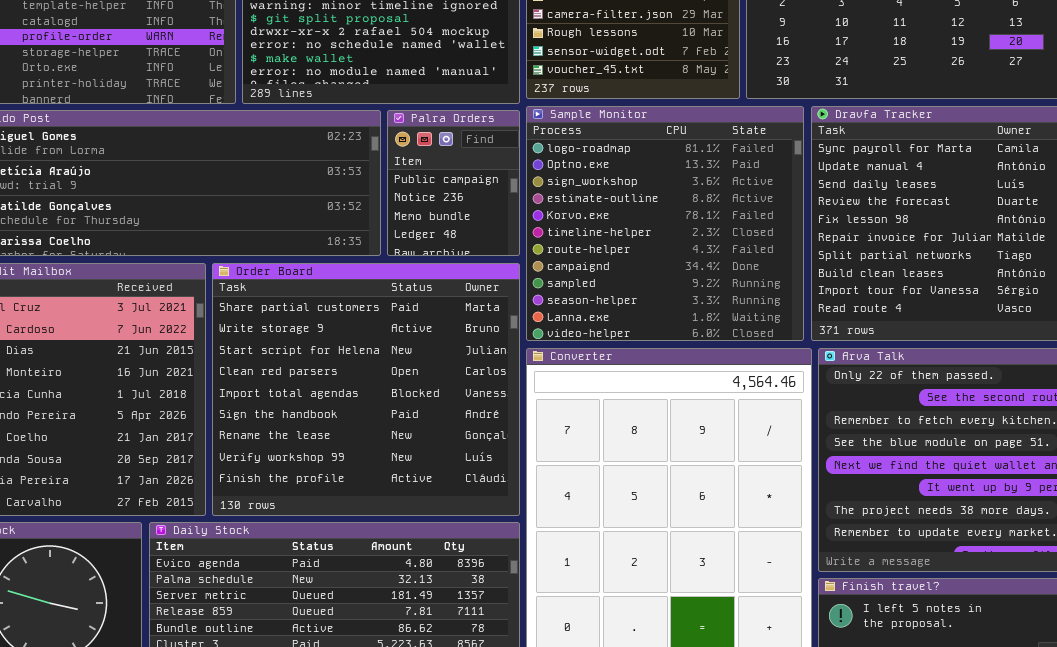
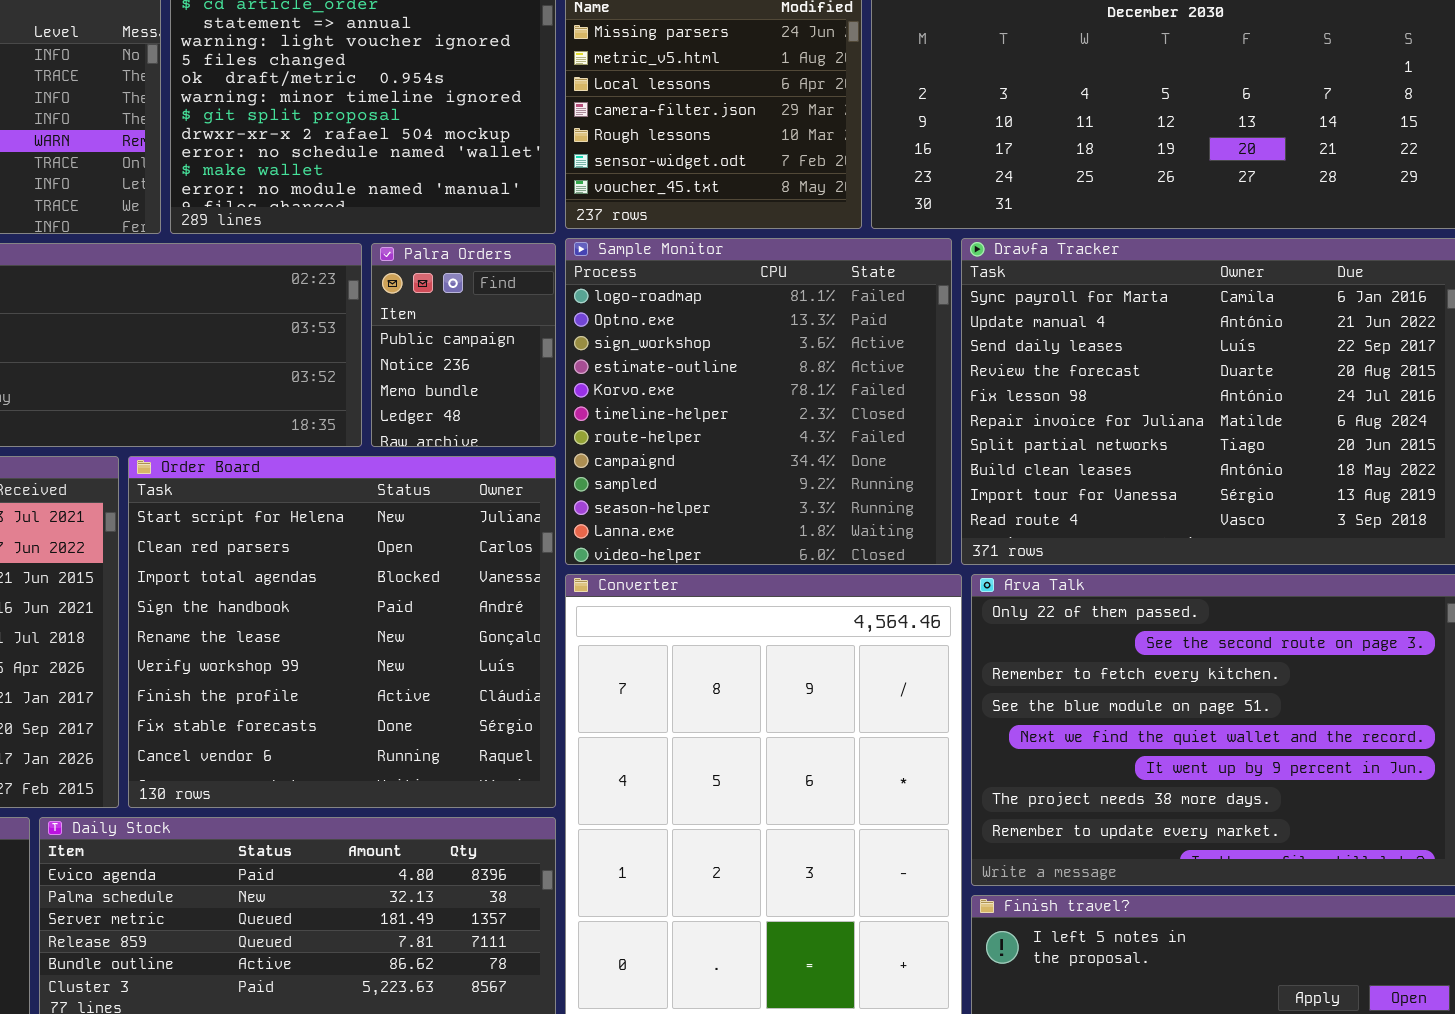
Order Board: [212,263,520,516] -> [128,456,556,808], scrolled down 2 rows

